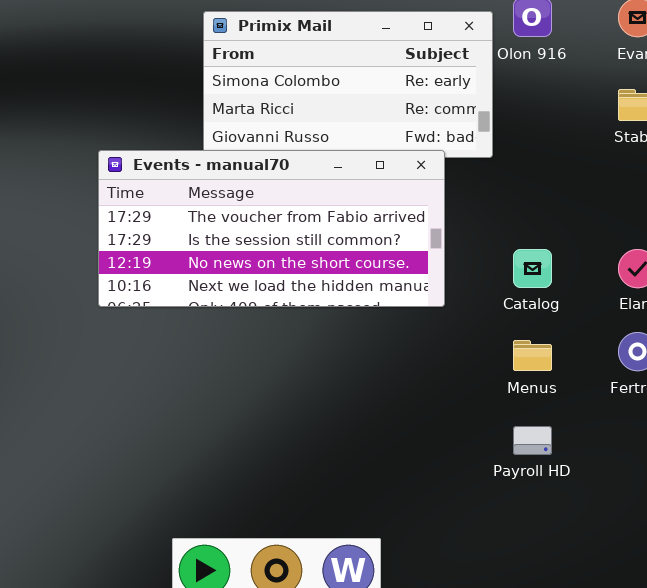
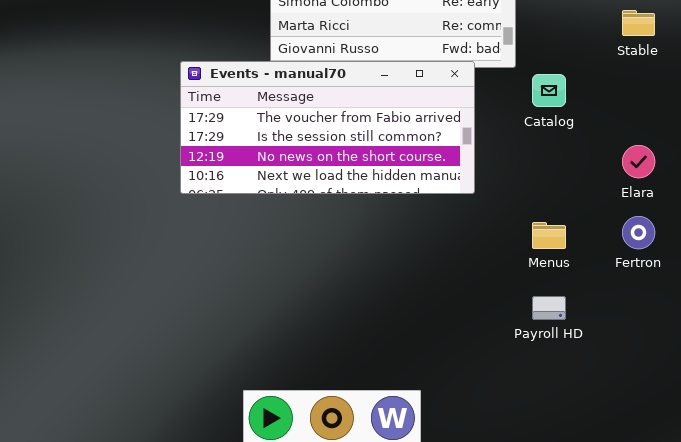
Catalog: [513,249,552,288] -> [532,74,566,107], moved

